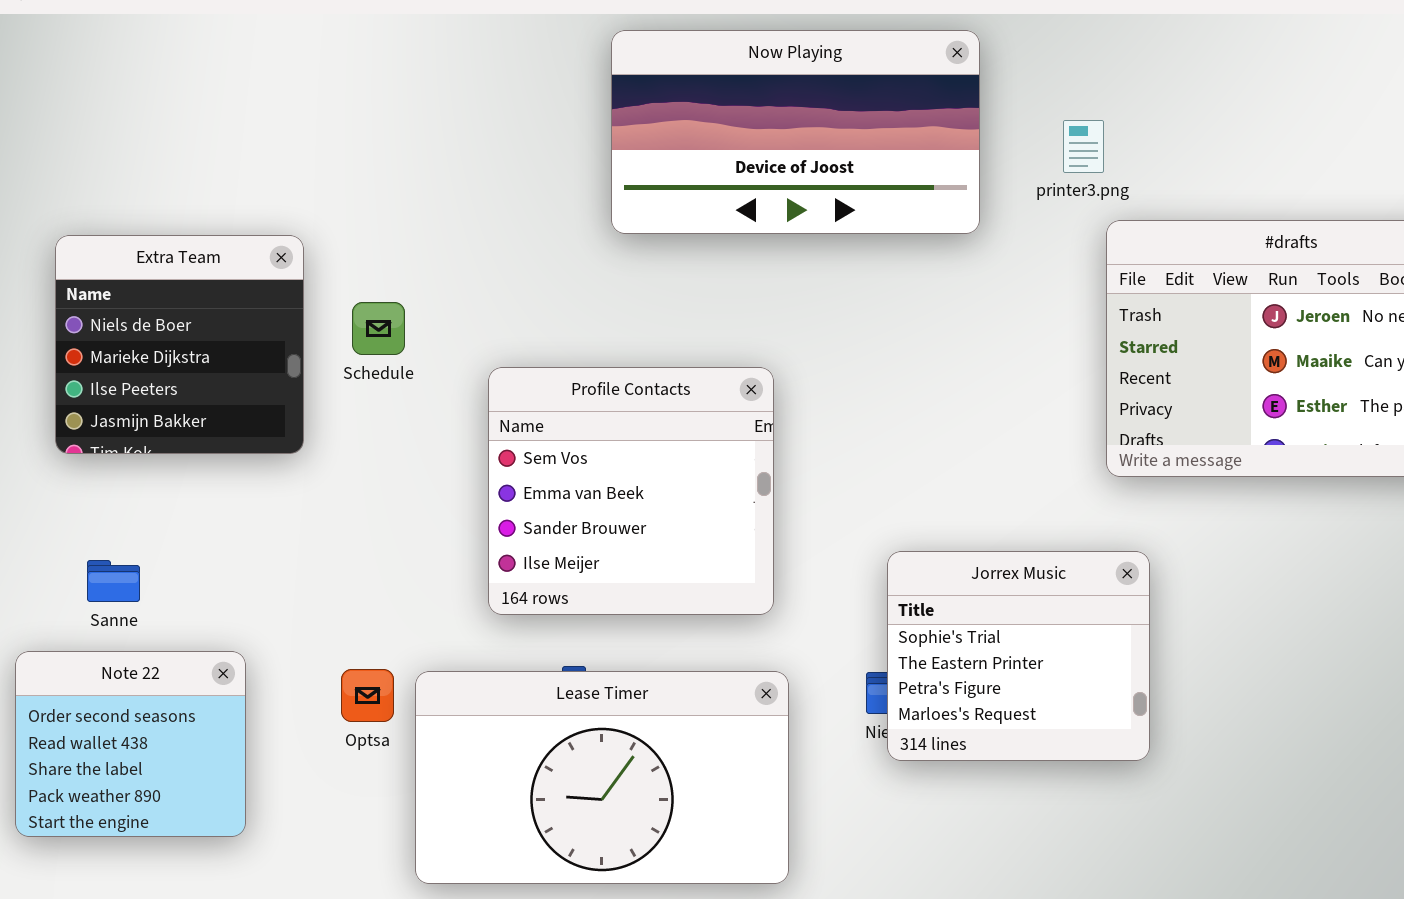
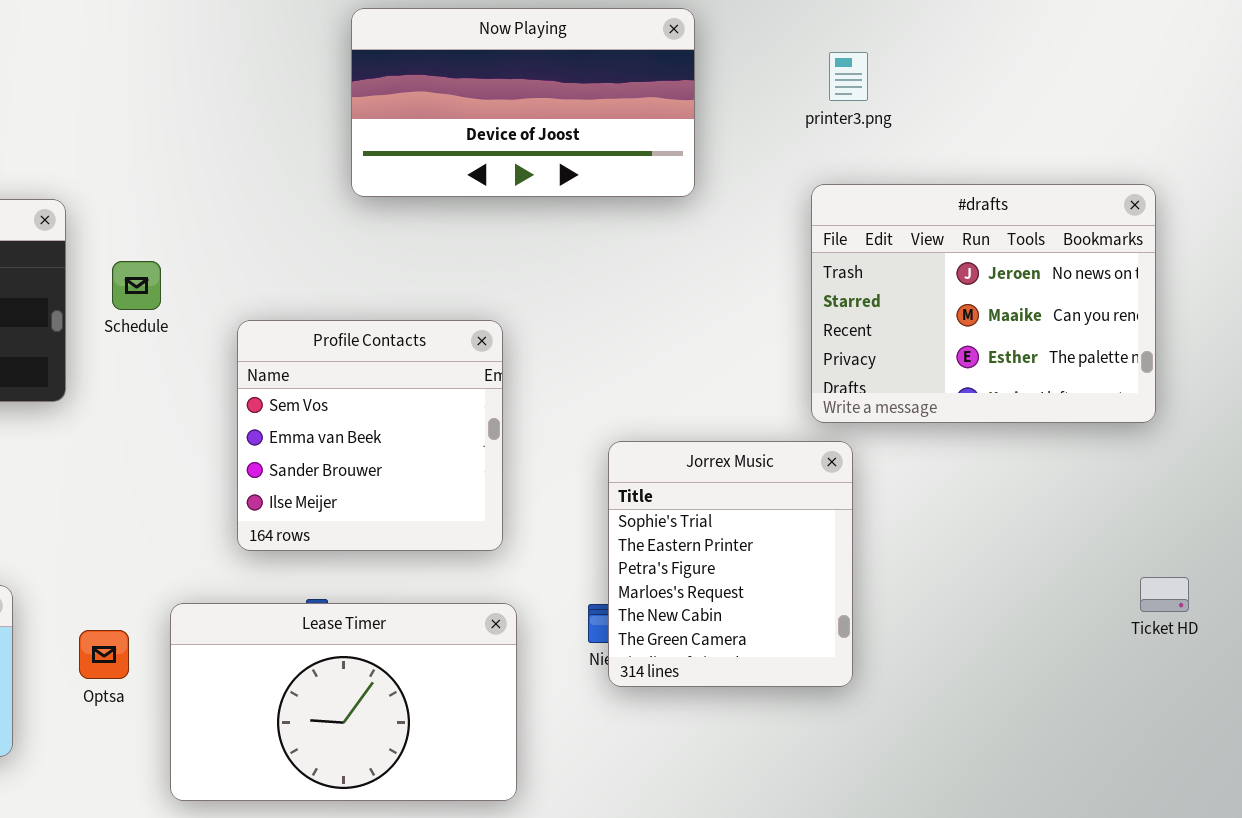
printer3.png: [1063,120,1104,173] -> [829,52,868,101], moved
Jorrex Music: [887,551,1150,761] -> [608,441,853,687], resized
Optsa: [341,669,394,722] -> [79,630,129,679], moved

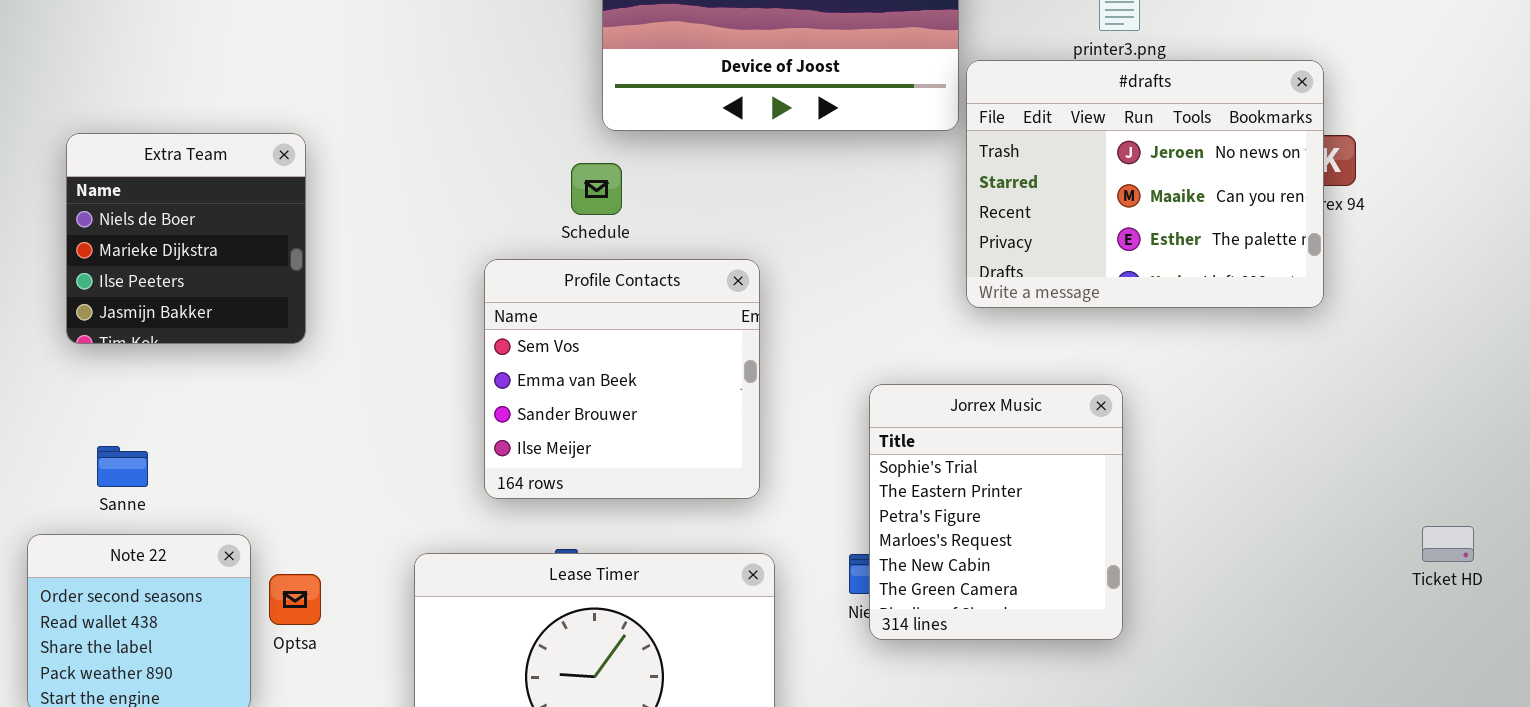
#drafts: [811,184,1156,423] -> [966,60,1324,308], moved
Schedule: [112,261,161,310] -> [571,163,622,215], moved
Optsa: [79,630,129,679] -> [269,574,321,625], moved

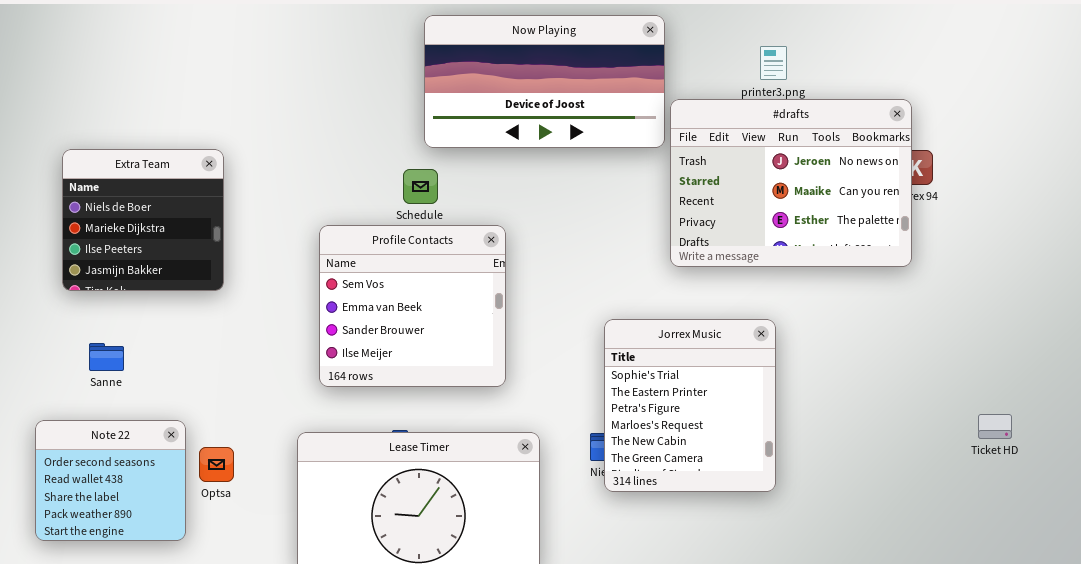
Profile Contacts: [484,259,760,499] -> [319,225,506,387], moved
Sanne: [97,446,148,487] -> [89,343,124,371], moved

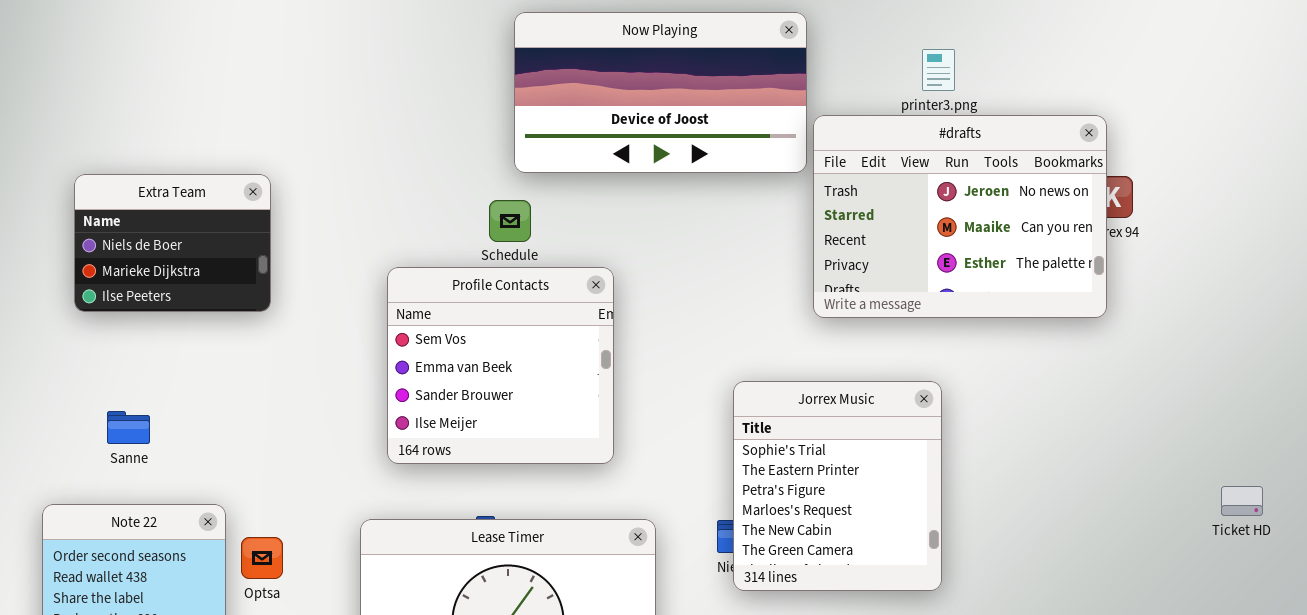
Extra Team: [62,149,224,291] -> [74,174,271,312], resized
Ticket HD: [978,414,1012,439] -> [1221,486,1263,516], moved

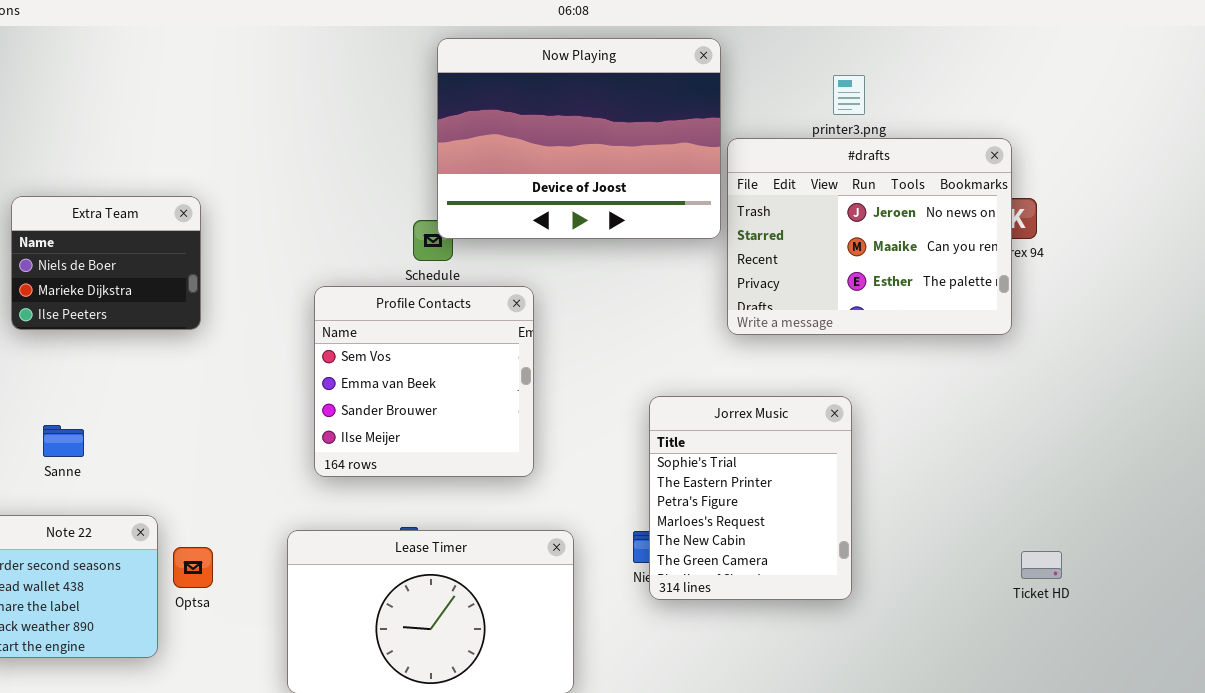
Now Playing: [514,12,807,173] -> [437,38,721,239], resized
Ticket HD: [1221,486,1263,516] -> [1021,551,1062,579], moved

